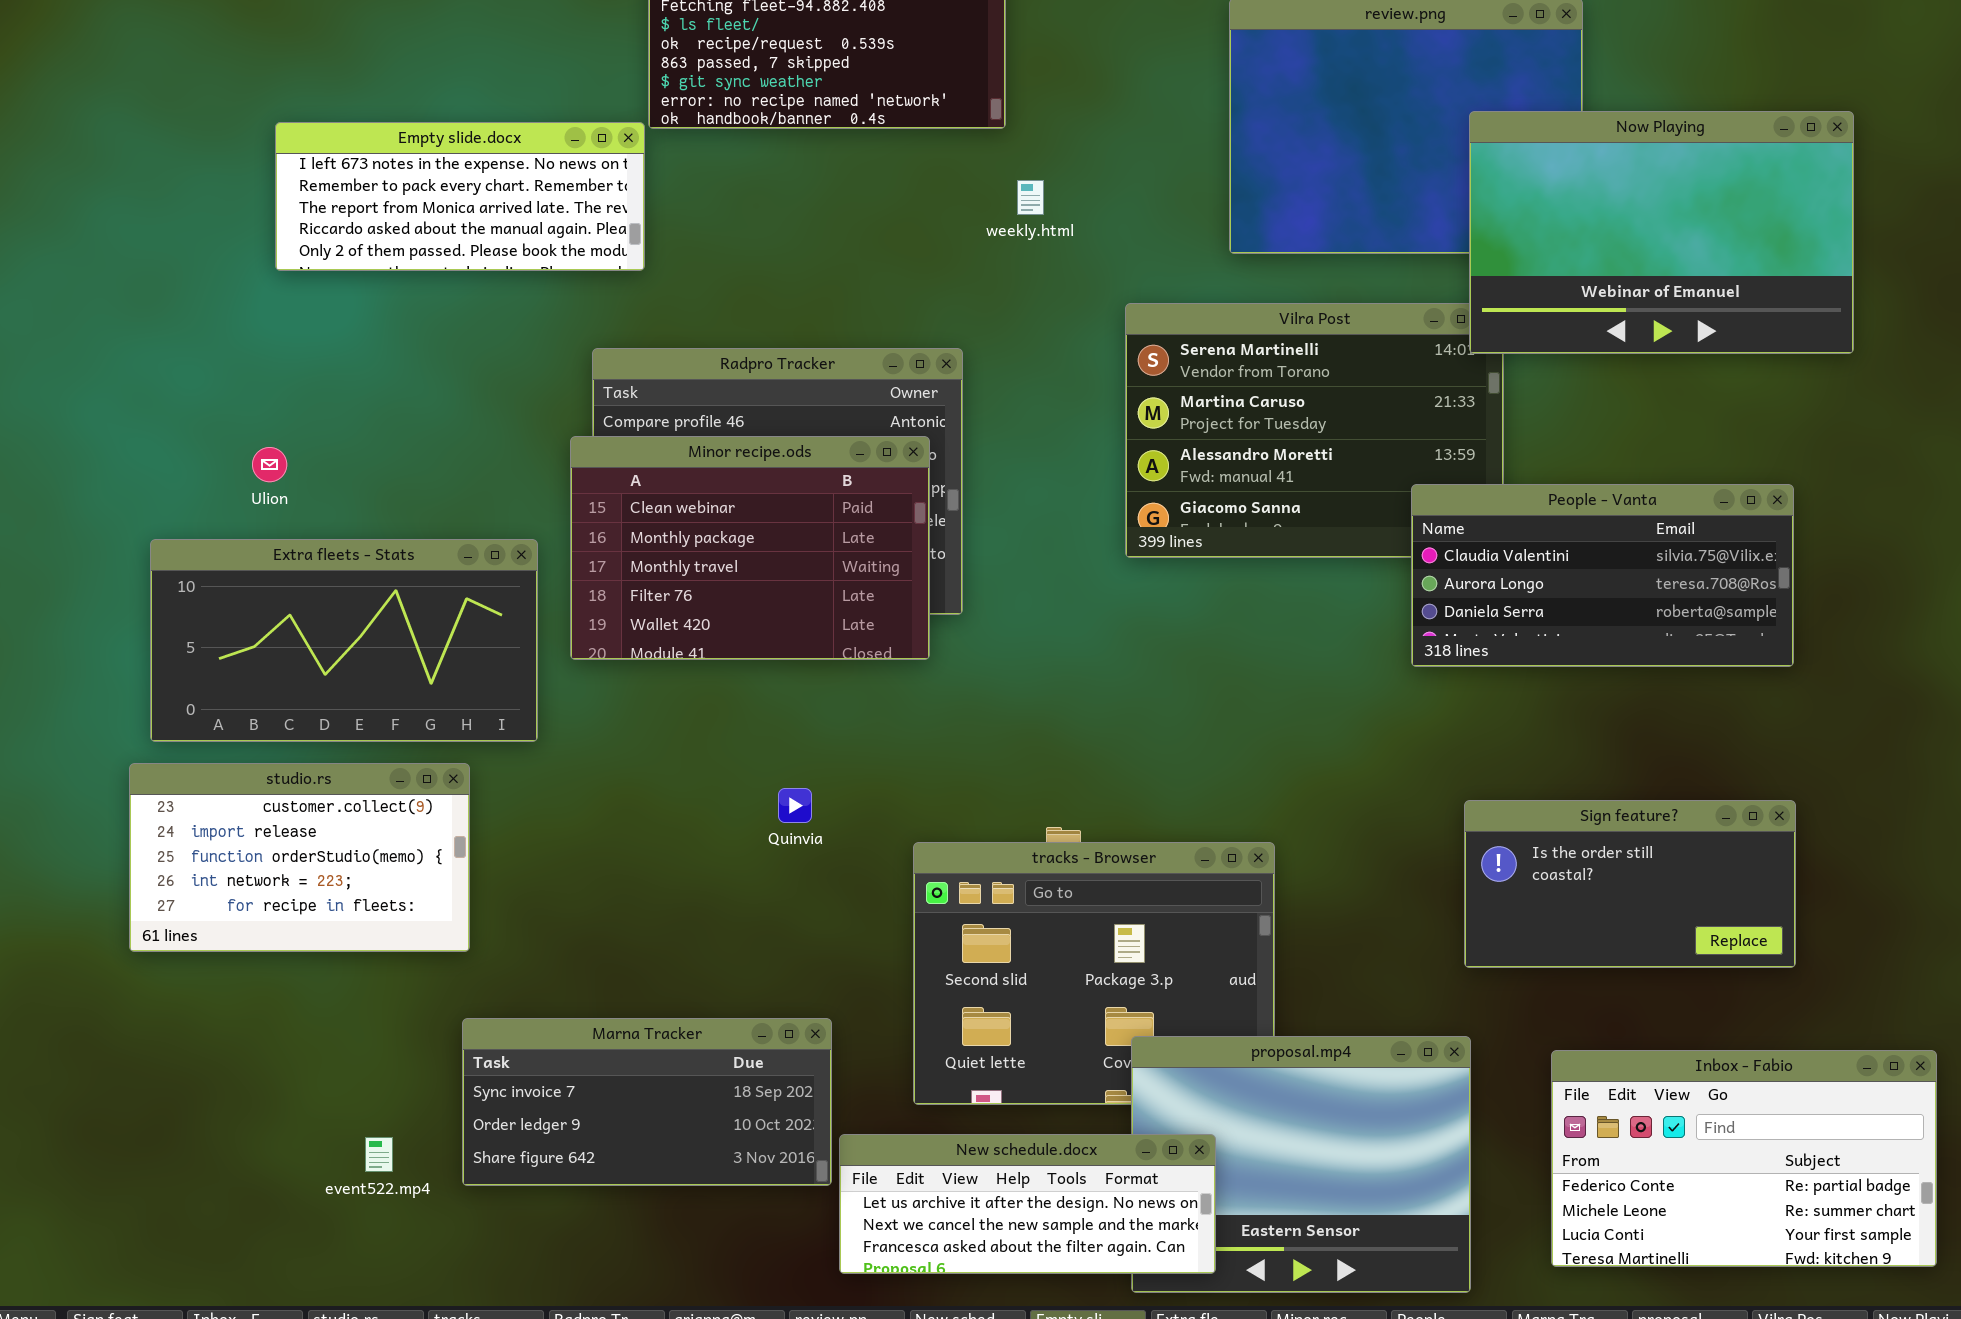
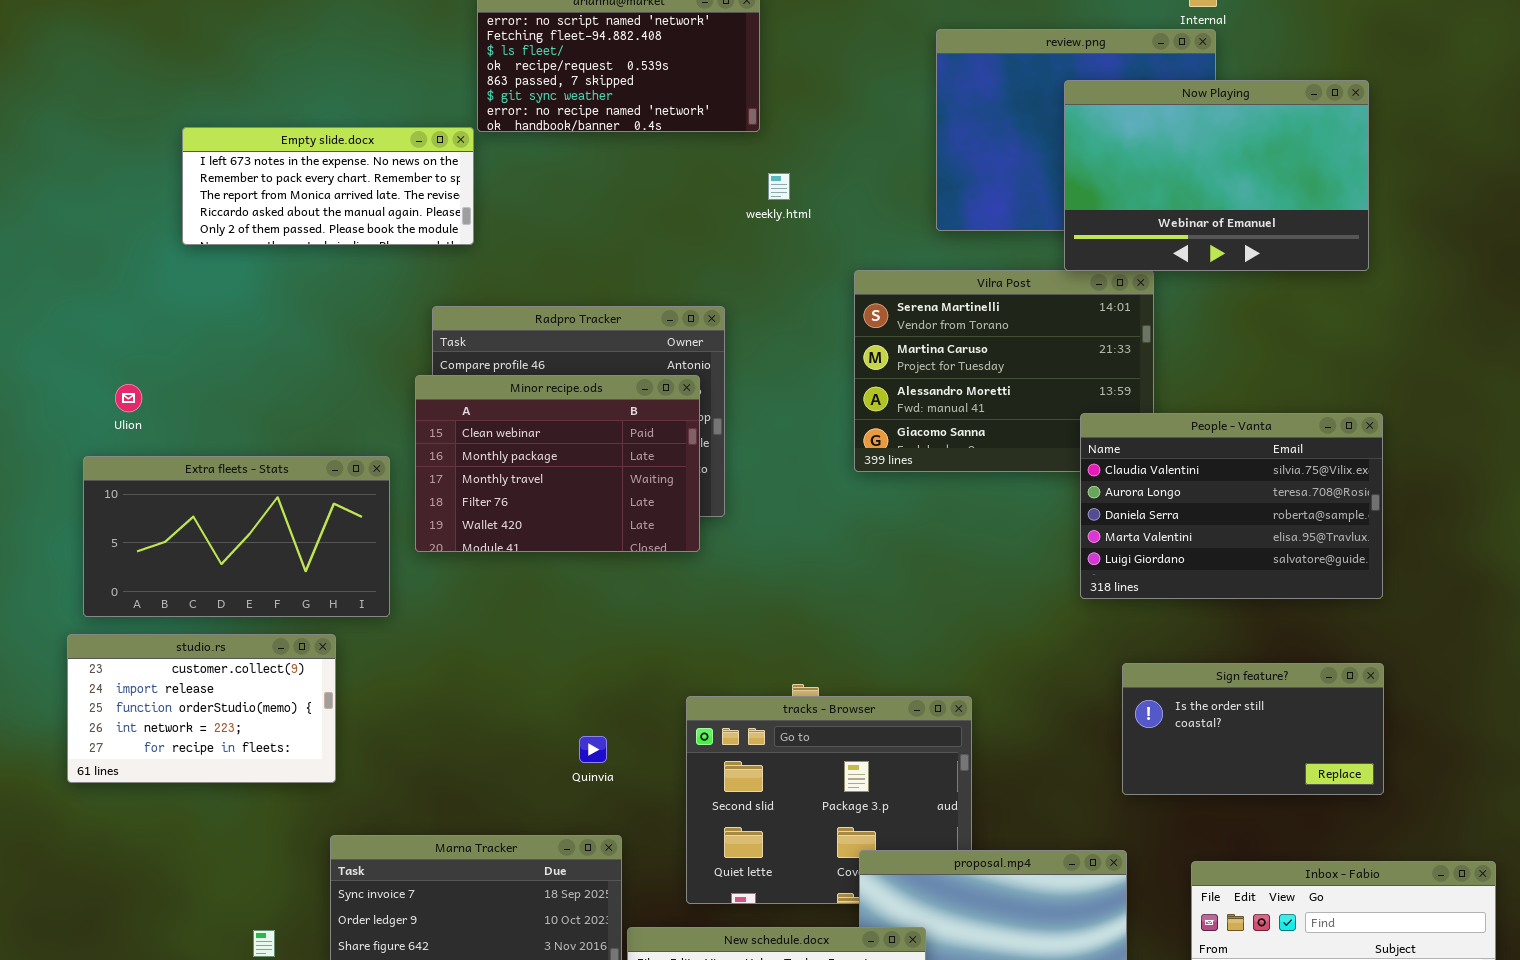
Now Playing: [1469,111,1854,354] -> [1064,80,1369,271], moved
Ulion: [252,447,287,482] -> [115,384,142,412], moved
People - Vanta: [1411,484,1794,667] -> [1080,413,1383,599], resized
Quinvia: [778,788,812,823] -> [579,736,607,763], moved

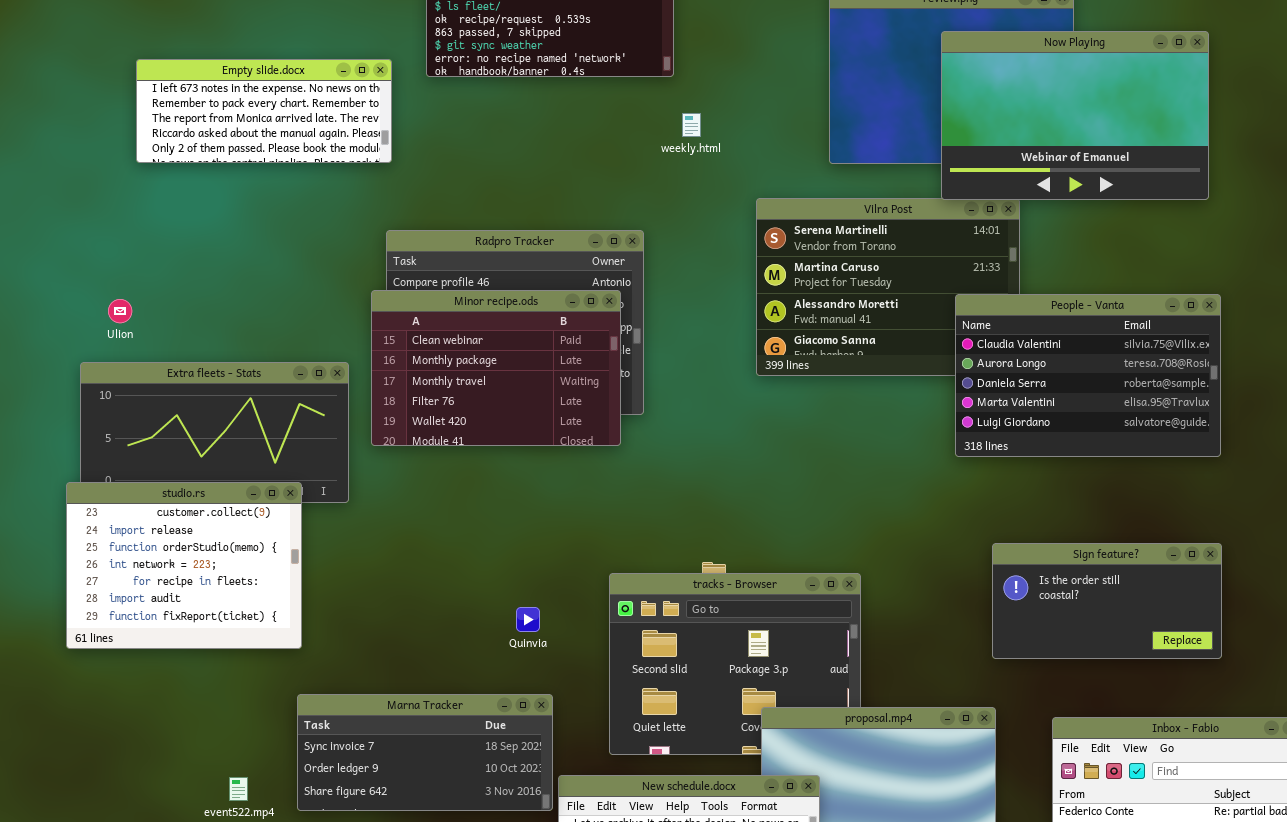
Empty slide.docx: [182,127,474,245] -> [136,59,392,163], moved
People - Vanta: [1080,413,1383,599] -> [955,294,1221,457], moved
studio.rs: [67,634,336,783] -> [66,482,302,649], resized

